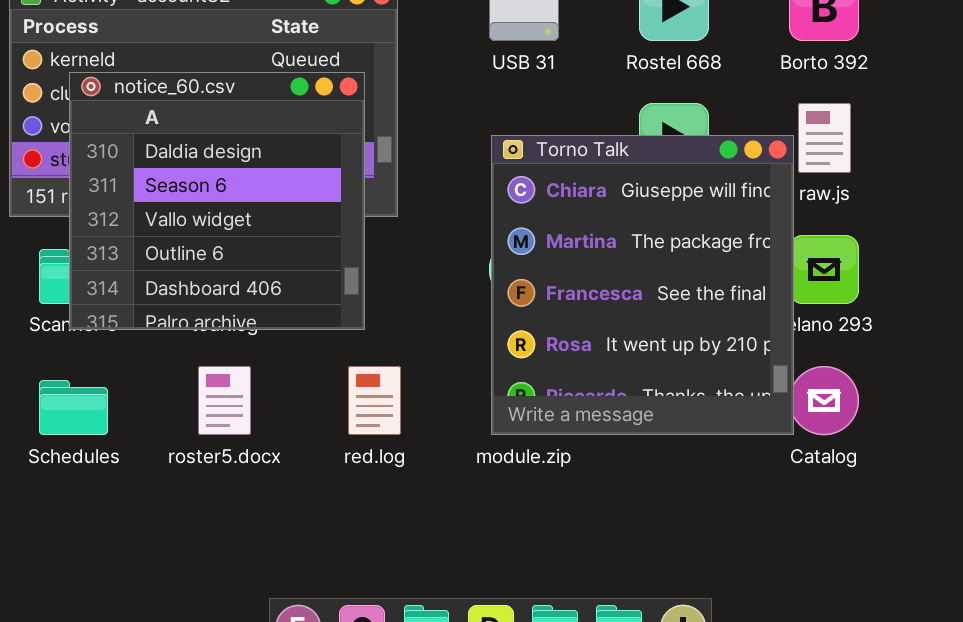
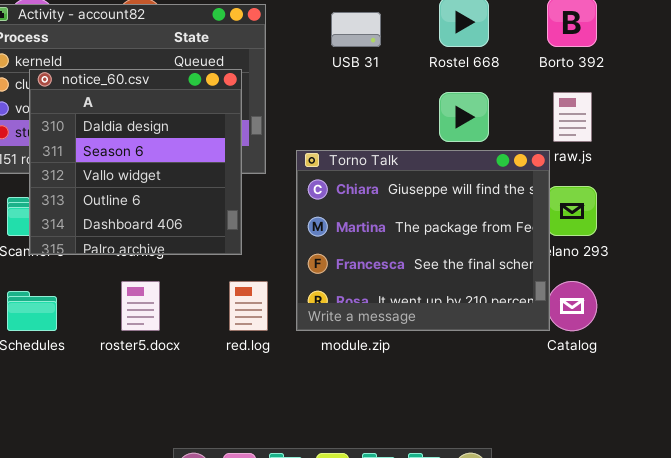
Torno Talk: [491,135,794,435] -> [296,150,550,331], resized

